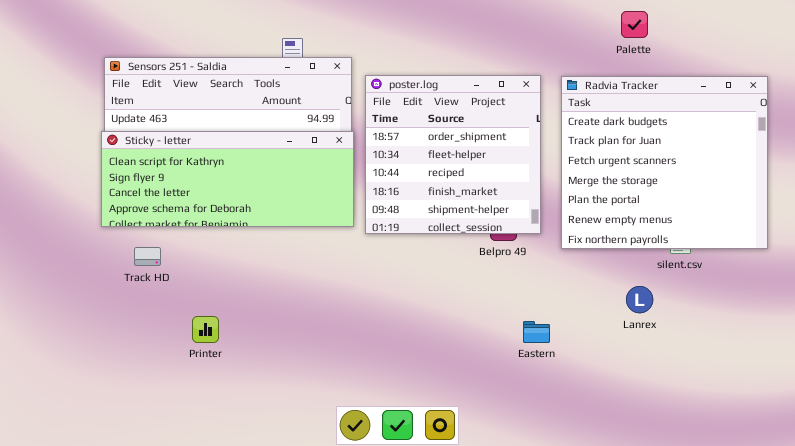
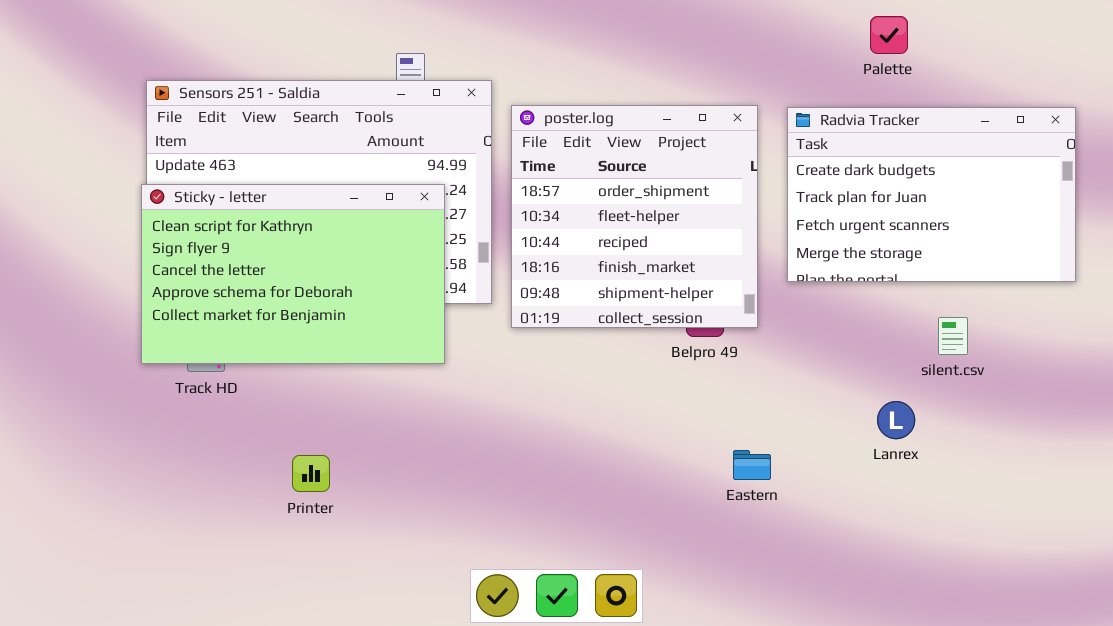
Radvia Tracker: [561,76,768,249] -> [787,107,1076,282], resized
Sticky - letter: [101,131,354,227] -> [141,184,445,364], resized
Printer: [192,316,219,343] -> [292,455,330,492], moved

